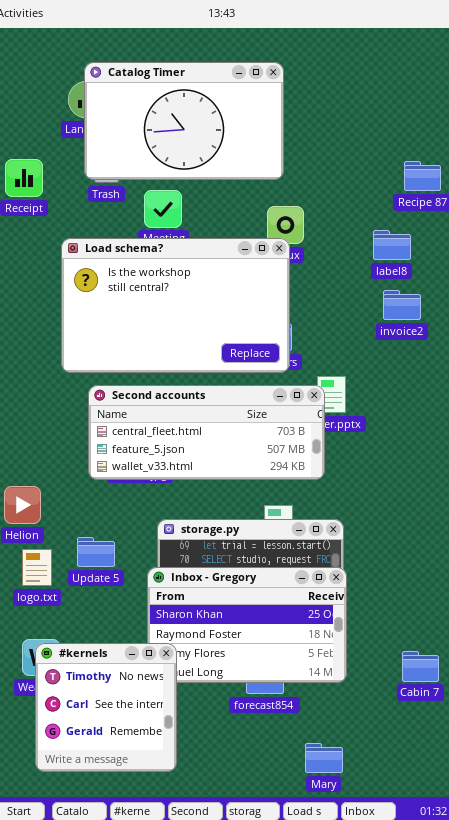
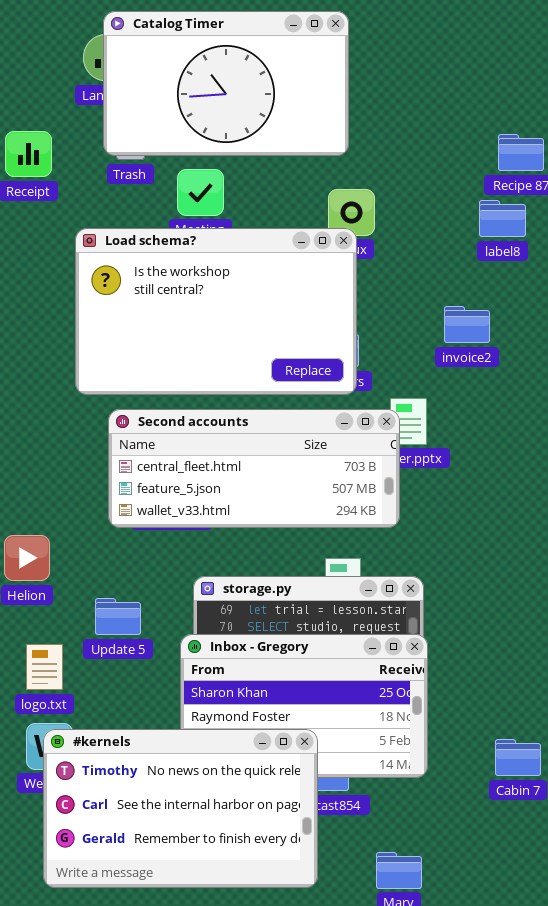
label8: [373,230,411,260] -> [479,200,526,237], moved
invoice2: [383,290,421,320] -> [444,306,490,343], moved
logo.txt: [22,549,52,586] -> [26,644,63,690], moved
#kernels: [35,643,177,772] -> [43,729,318,888], resized

